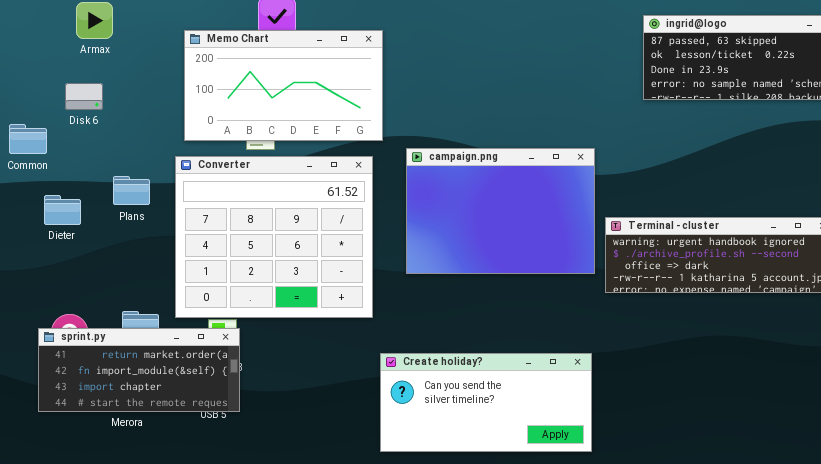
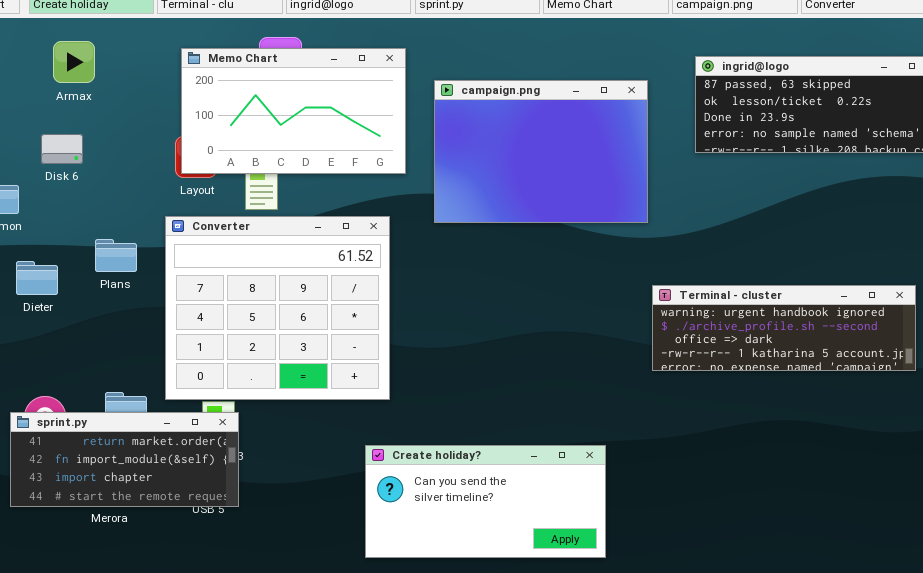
Memo Chart: [184,30,383,141] -> [181,48,406,174], moved
campaign.png: [406,148,595,274] -> [434,80,648,223], moved
Create holiday?: [380,353,592,452] -> [365,445,606,558], moved

